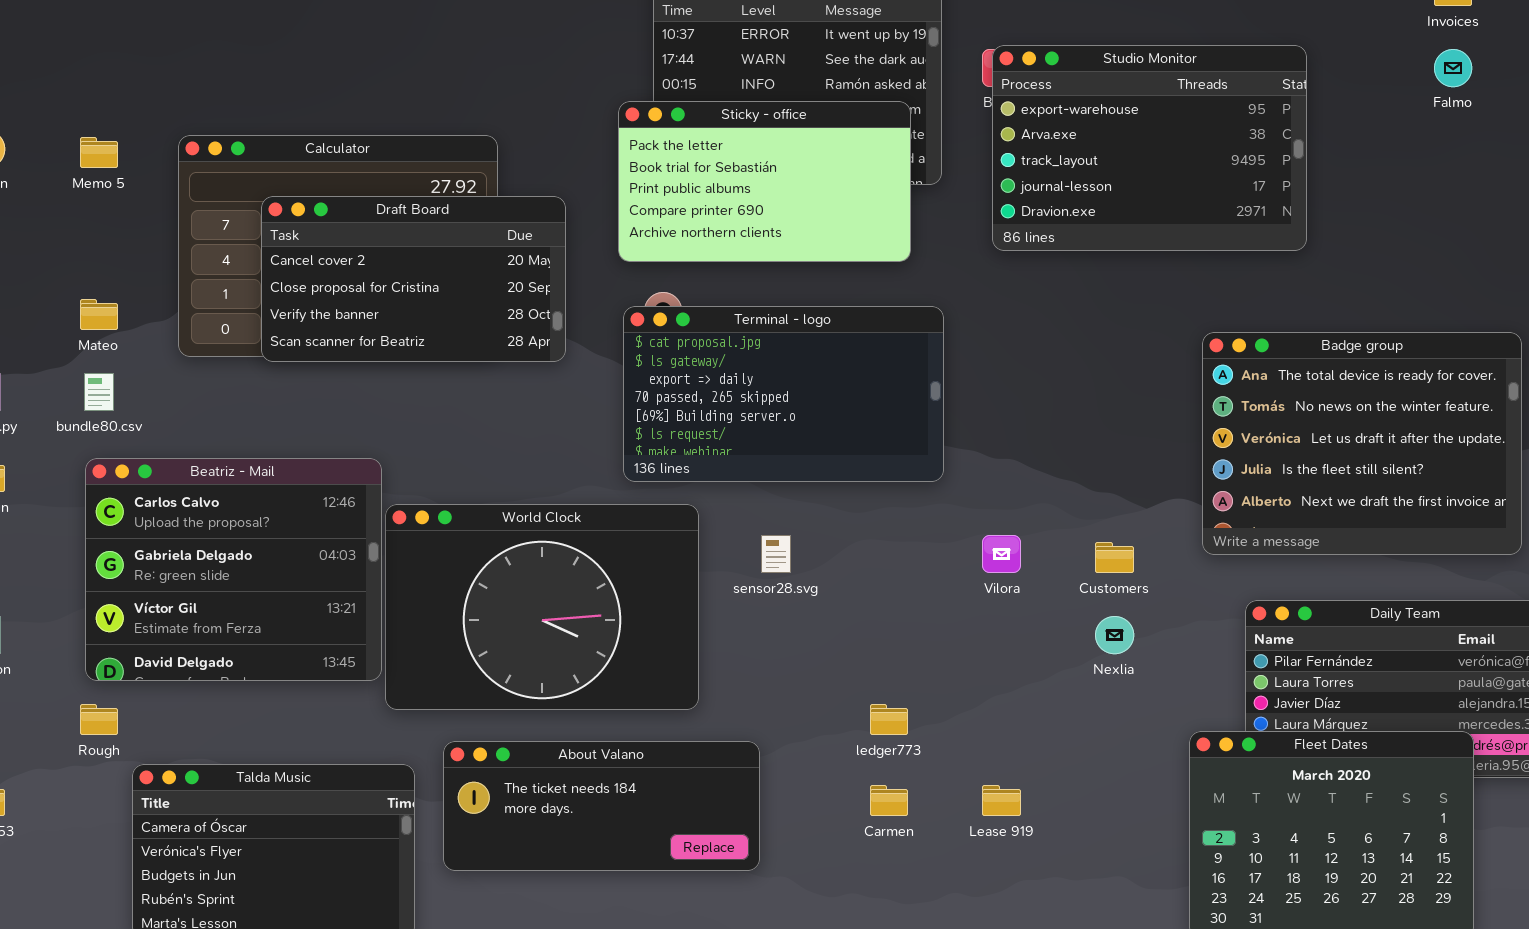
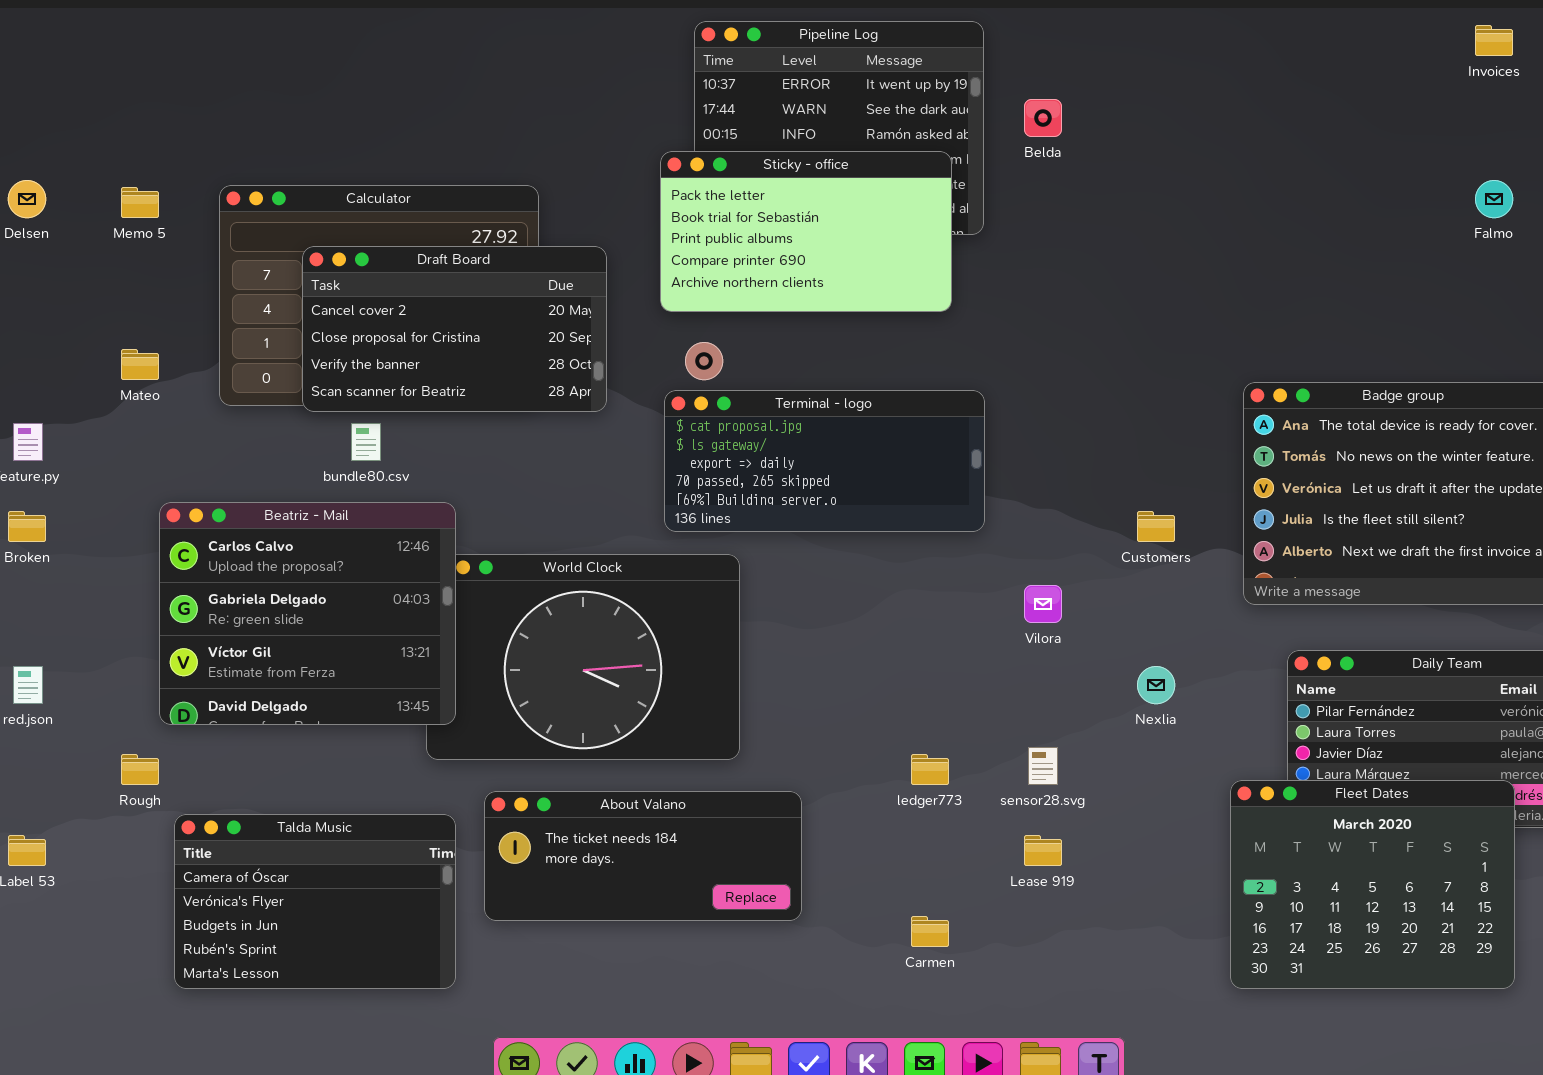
Studio Monitor: [992,45,1307,251] -> none, closed
Falmo: [1434,49,1472,87] -> [1475,180,1513,218], moved
Terminal - logo: [623,306,944,482] -> [664,390,985,532], resized
bundle80.csv: [84,373,114,411] -> [351,423,381,461], moved
Beatriz - Mail: [85,458,382,681] -> [159,502,456,725], moved
sensor28.svg: [761,535,791,573] -> [1028,747,1058,785], moved
Customers: [1095,542,1134,573] -> [1137,511,1175,542], moved
Carmen: [870,785,908,816] -> [911,916,949,947], moved

